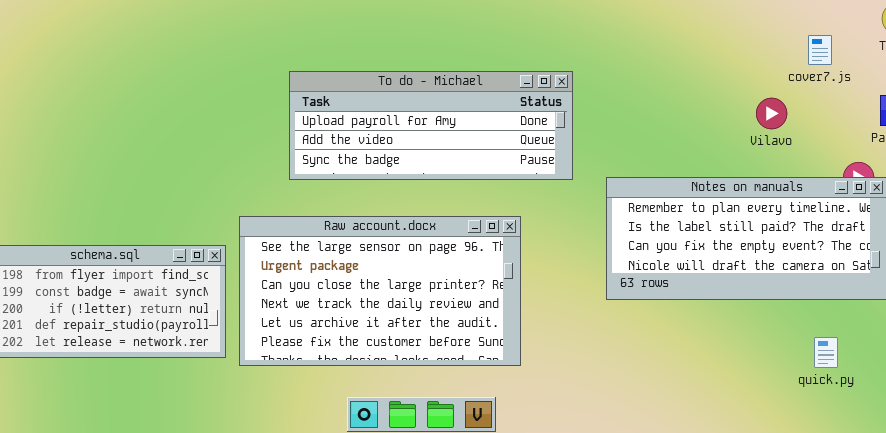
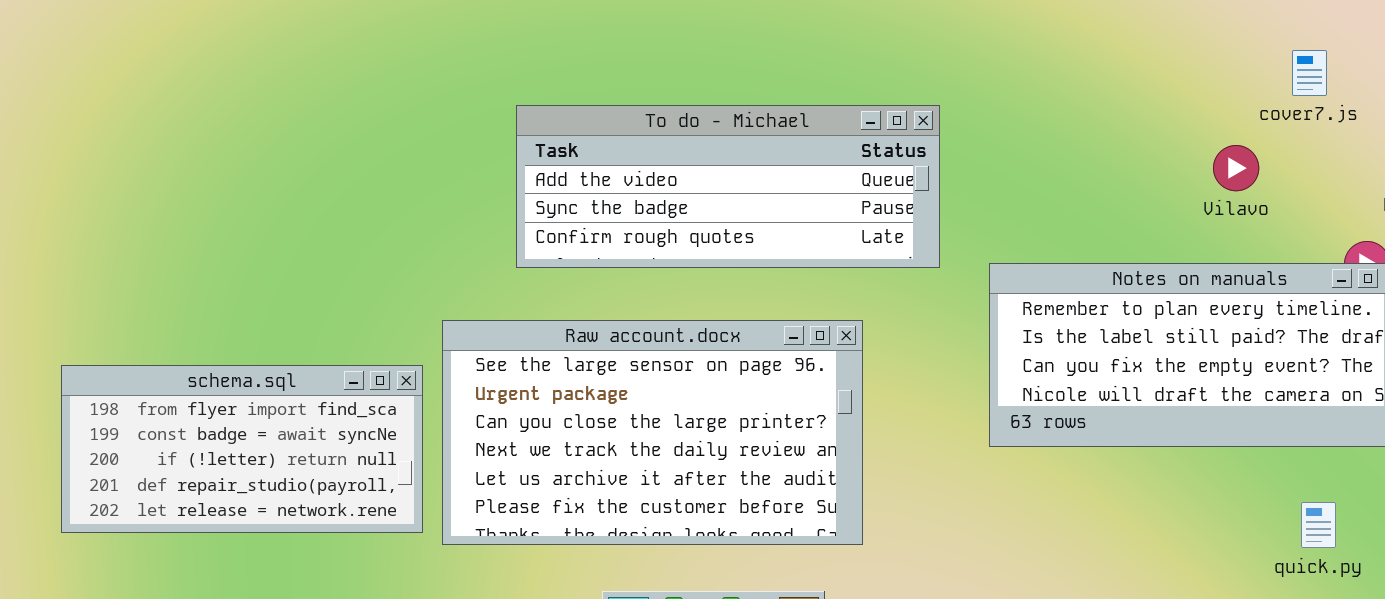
To do - Michael: [289,71,573,180] -> [516,105,940,268], scrolled down 1 row

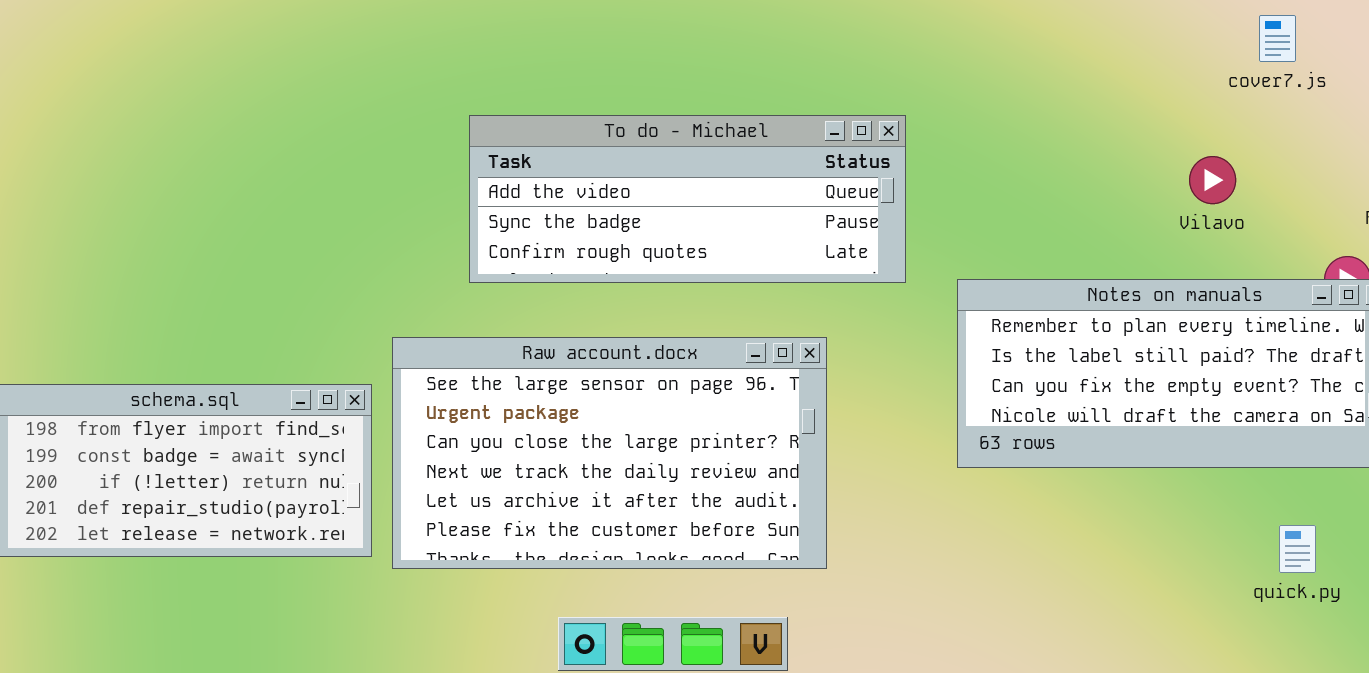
cover7.js: [1292,50,1327,96] -> [1259,15,1296,62], moved

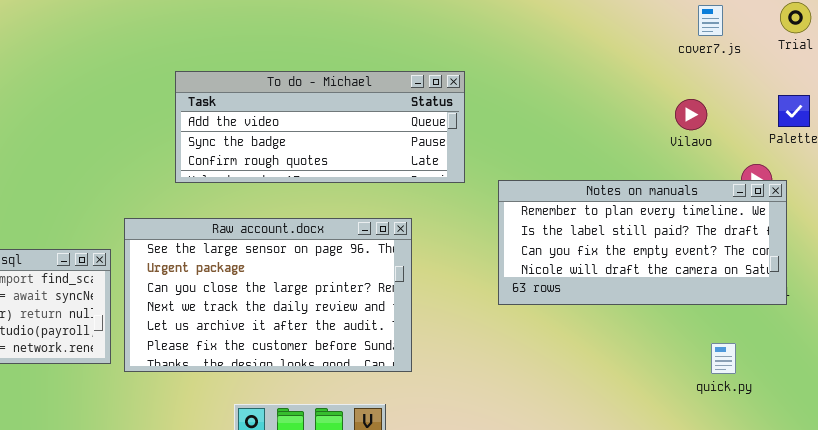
Vilavo: [1189,156,1236,204] -> [675,99,707,130], moved

